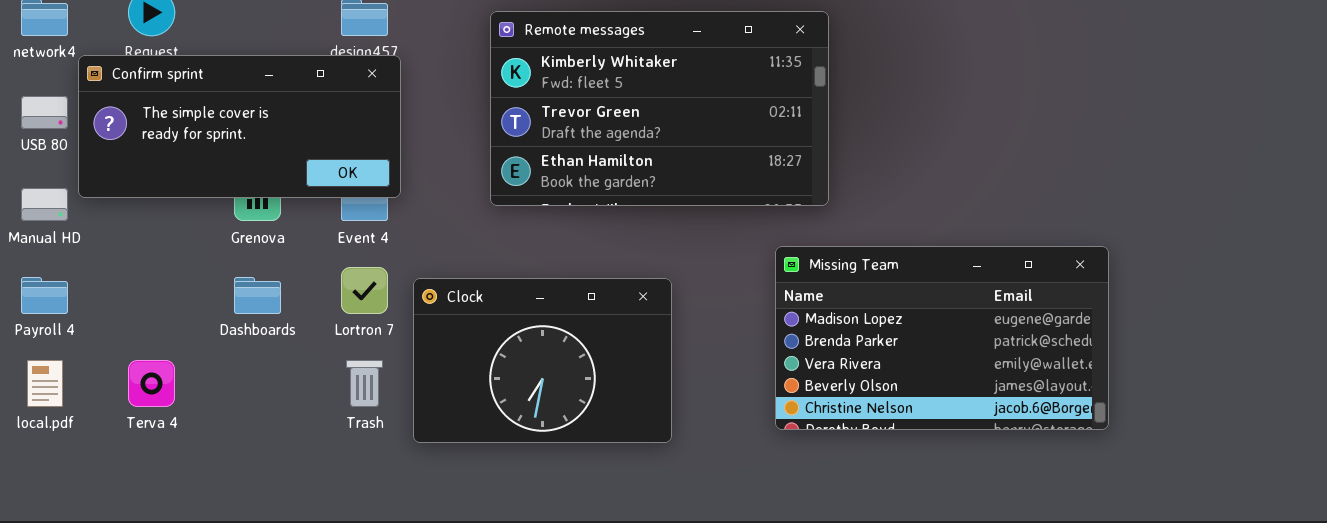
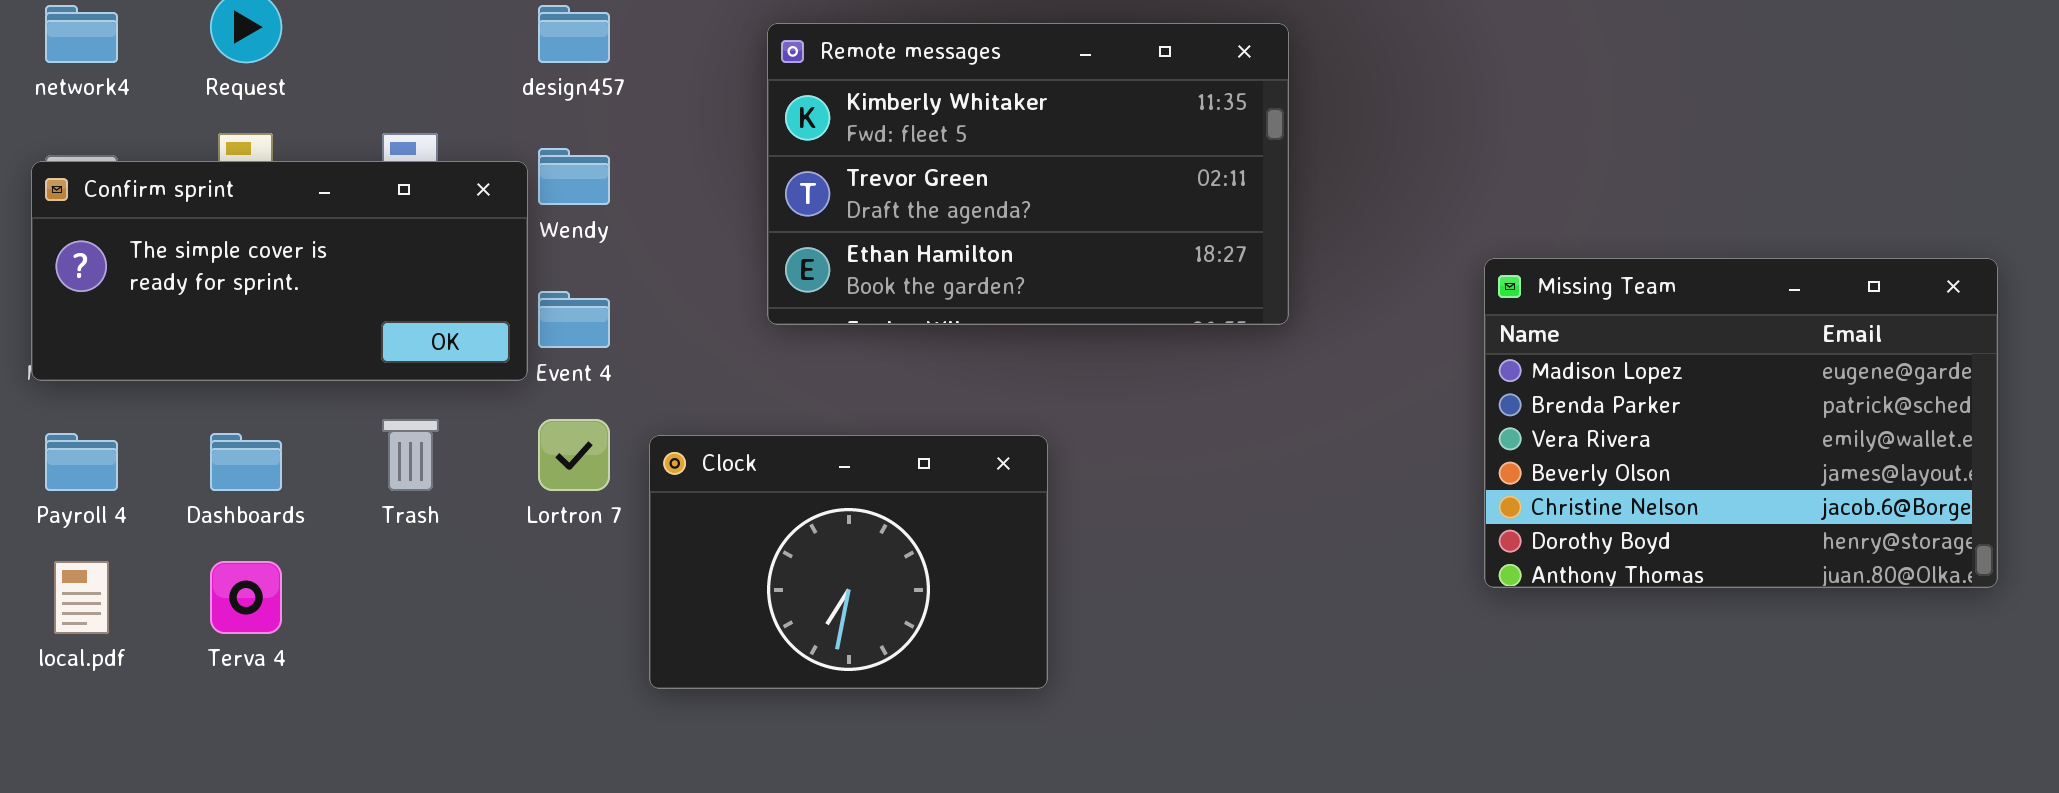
Confirm sprint: [78,55,401,198] -> [31,161,528,381], moved
Missing Team: [775,246,1109,430] -> [1484,258,1998,588], moved, resized
Dashboards: [234,277,281,314] -> [210,433,282,491], moved
Trash: [346,360,383,407] -> [382,419,439,491], moved

